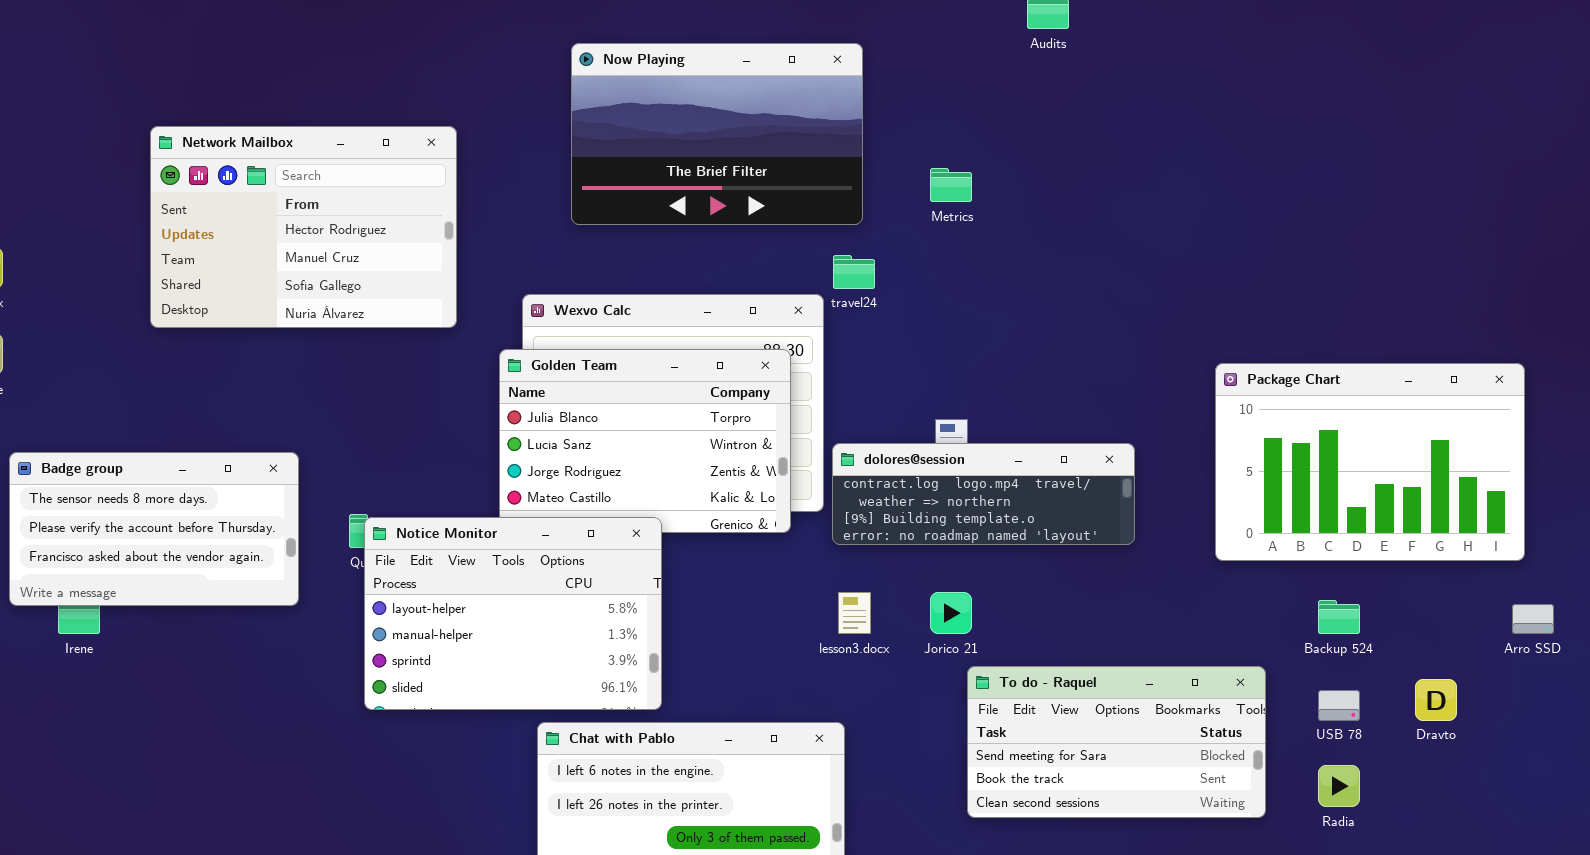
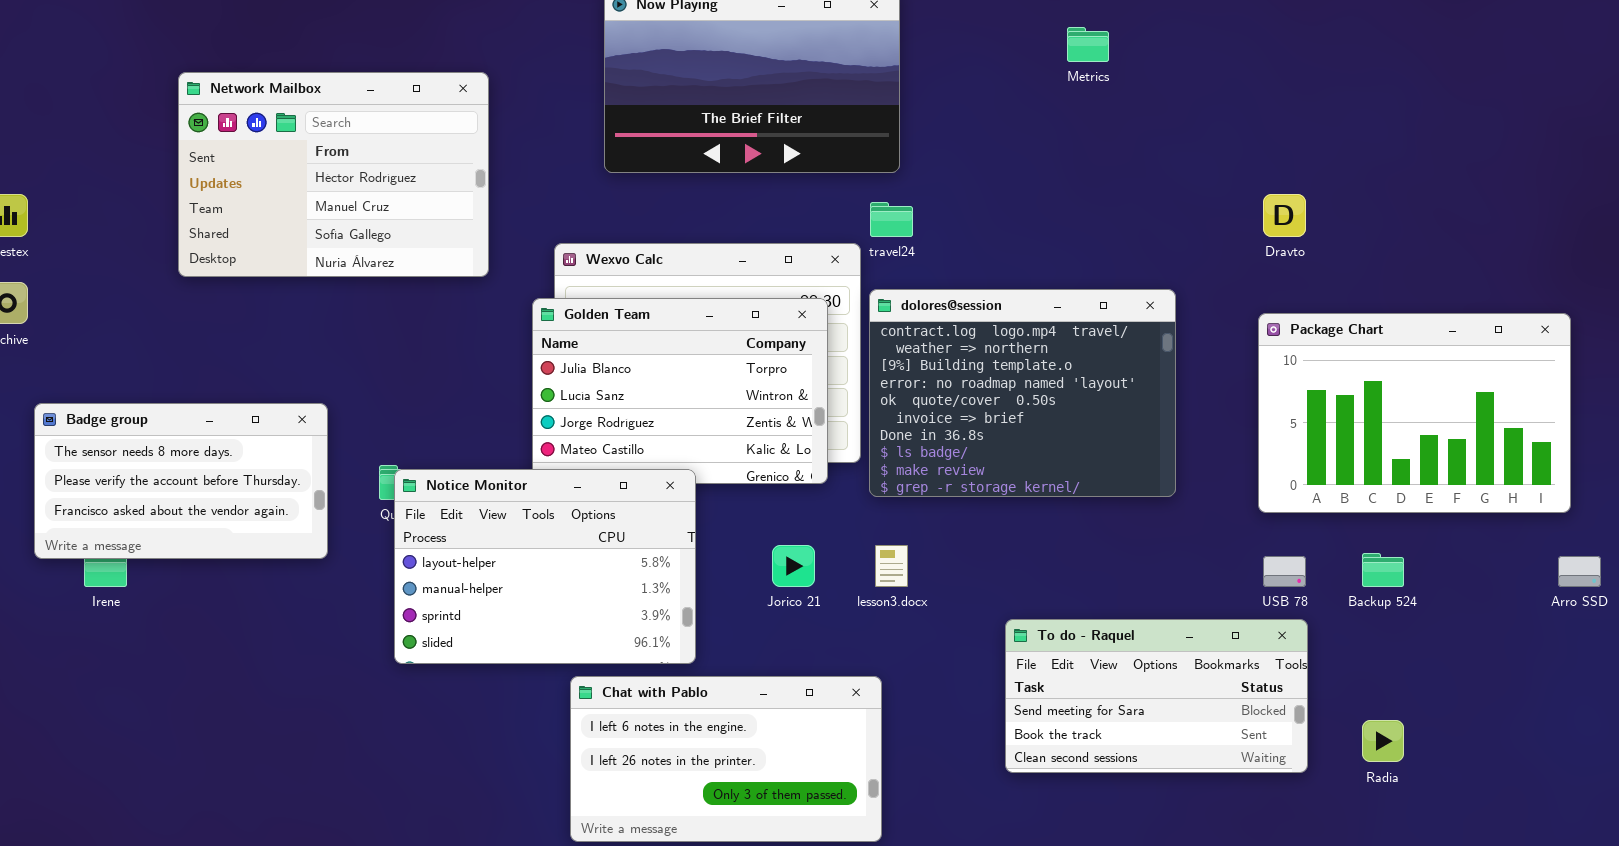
Metrics: [930,168,972,202] -> [1067,27,1109,62], moved
dolores@session: [832,443,1135,545] -> [869,289,1176,497], resized
Jorico 21: [930,592,972,634] -> [772,545,815,587], moved
Dravto: [1415,679,1457,721] -> [1263,194,1306,237], moved
USB 78: [1318,690,1360,721] -> [1263,556,1306,587], moved

